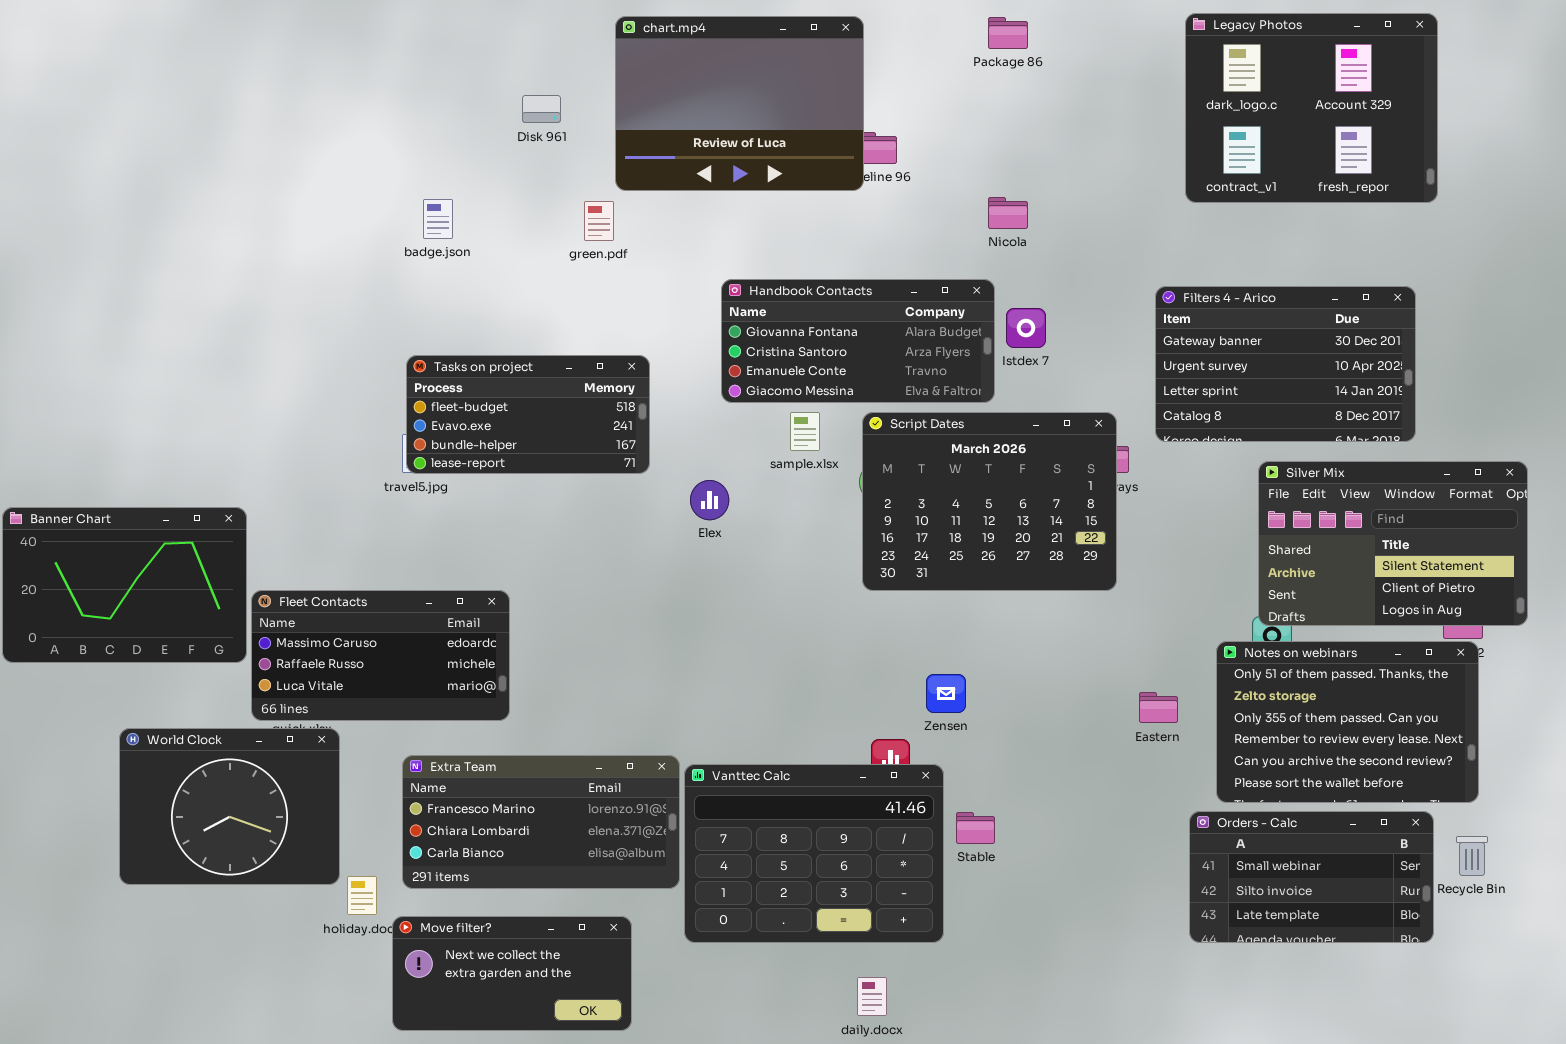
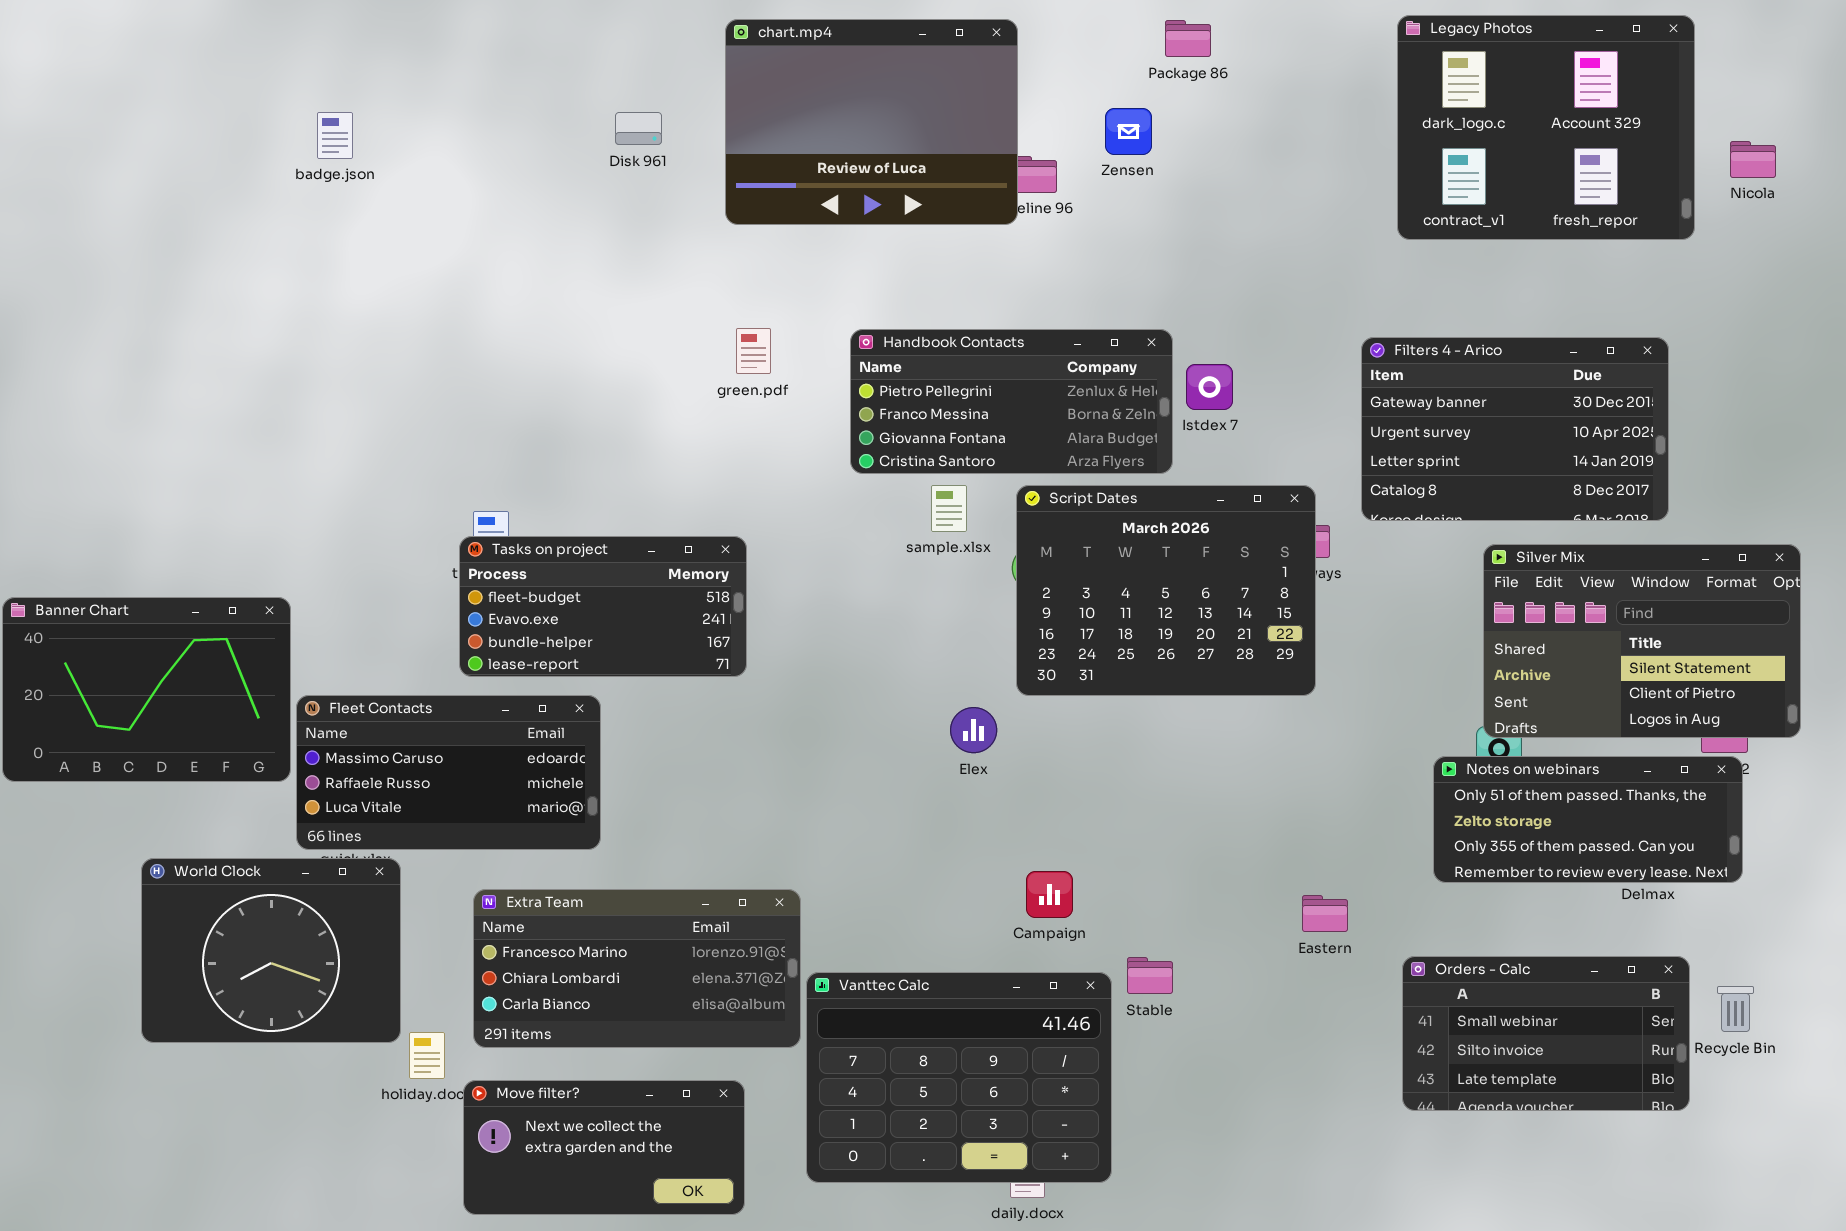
Nicola: [988,197,1028,229] -> [1730,141,1776,178], moved
badge.json: [423,199,453,239] -> [317,112,353,159], moved
green.pdf: [584,201,614,241] -> [736,328,771,374], moved
Handbook Contacts: [721,279,995,403] -> [850,329,1173,474], scrolled up 2 rows
Tasks on project: [406,355,650,474] -> [459,536,747,677], moved
Elex: [690,480,729,520] -> [950,707,997,753], moved
Notes on webinars: [1216,641,1479,803] -> [1433,756,1743,883], resized
Zensen: [926,674,966,713] -> [1105,108,1152,155], moved
Eastern: [1139,692,1178,723] -> [1302,895,1348,932], moved
Vanttec Calc: [684,764,944,943] -> [806,972,1112,1183], moved

